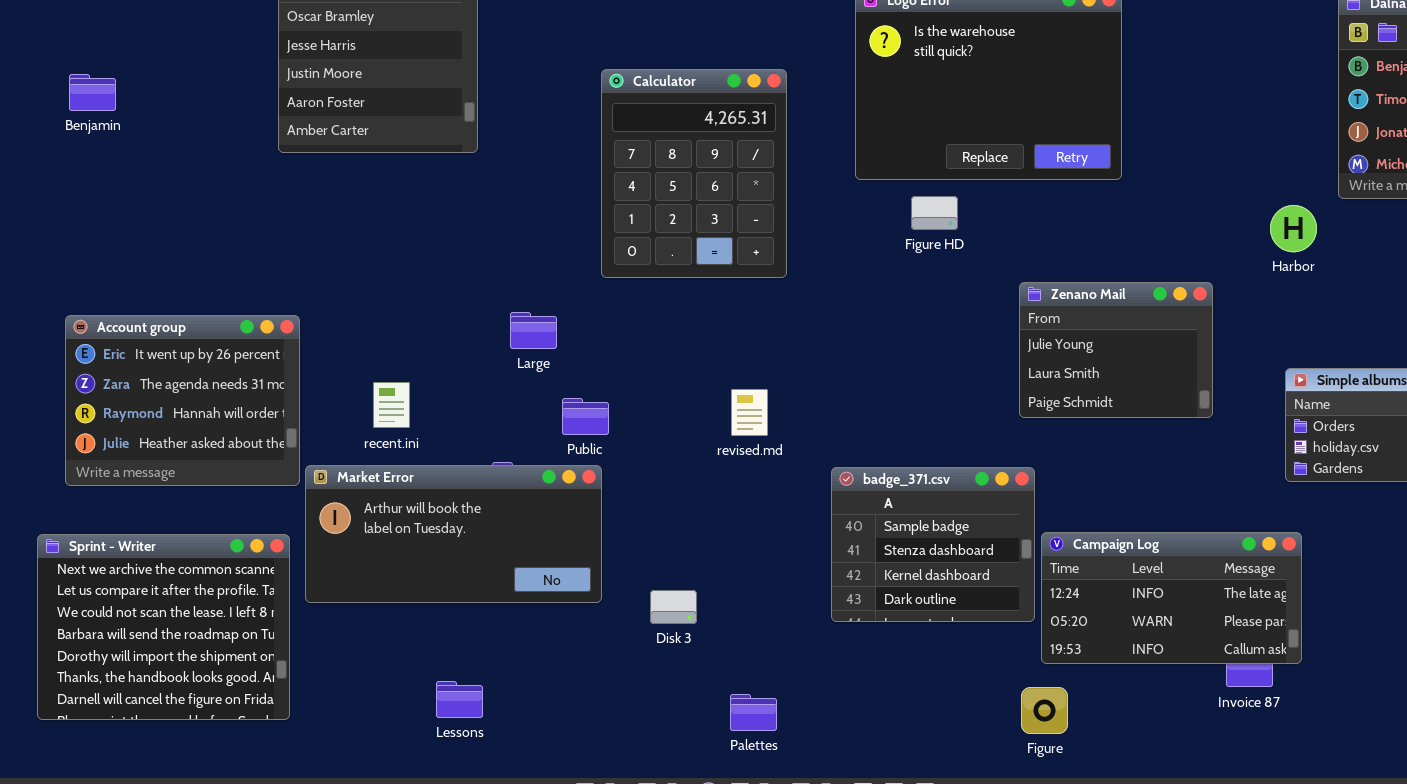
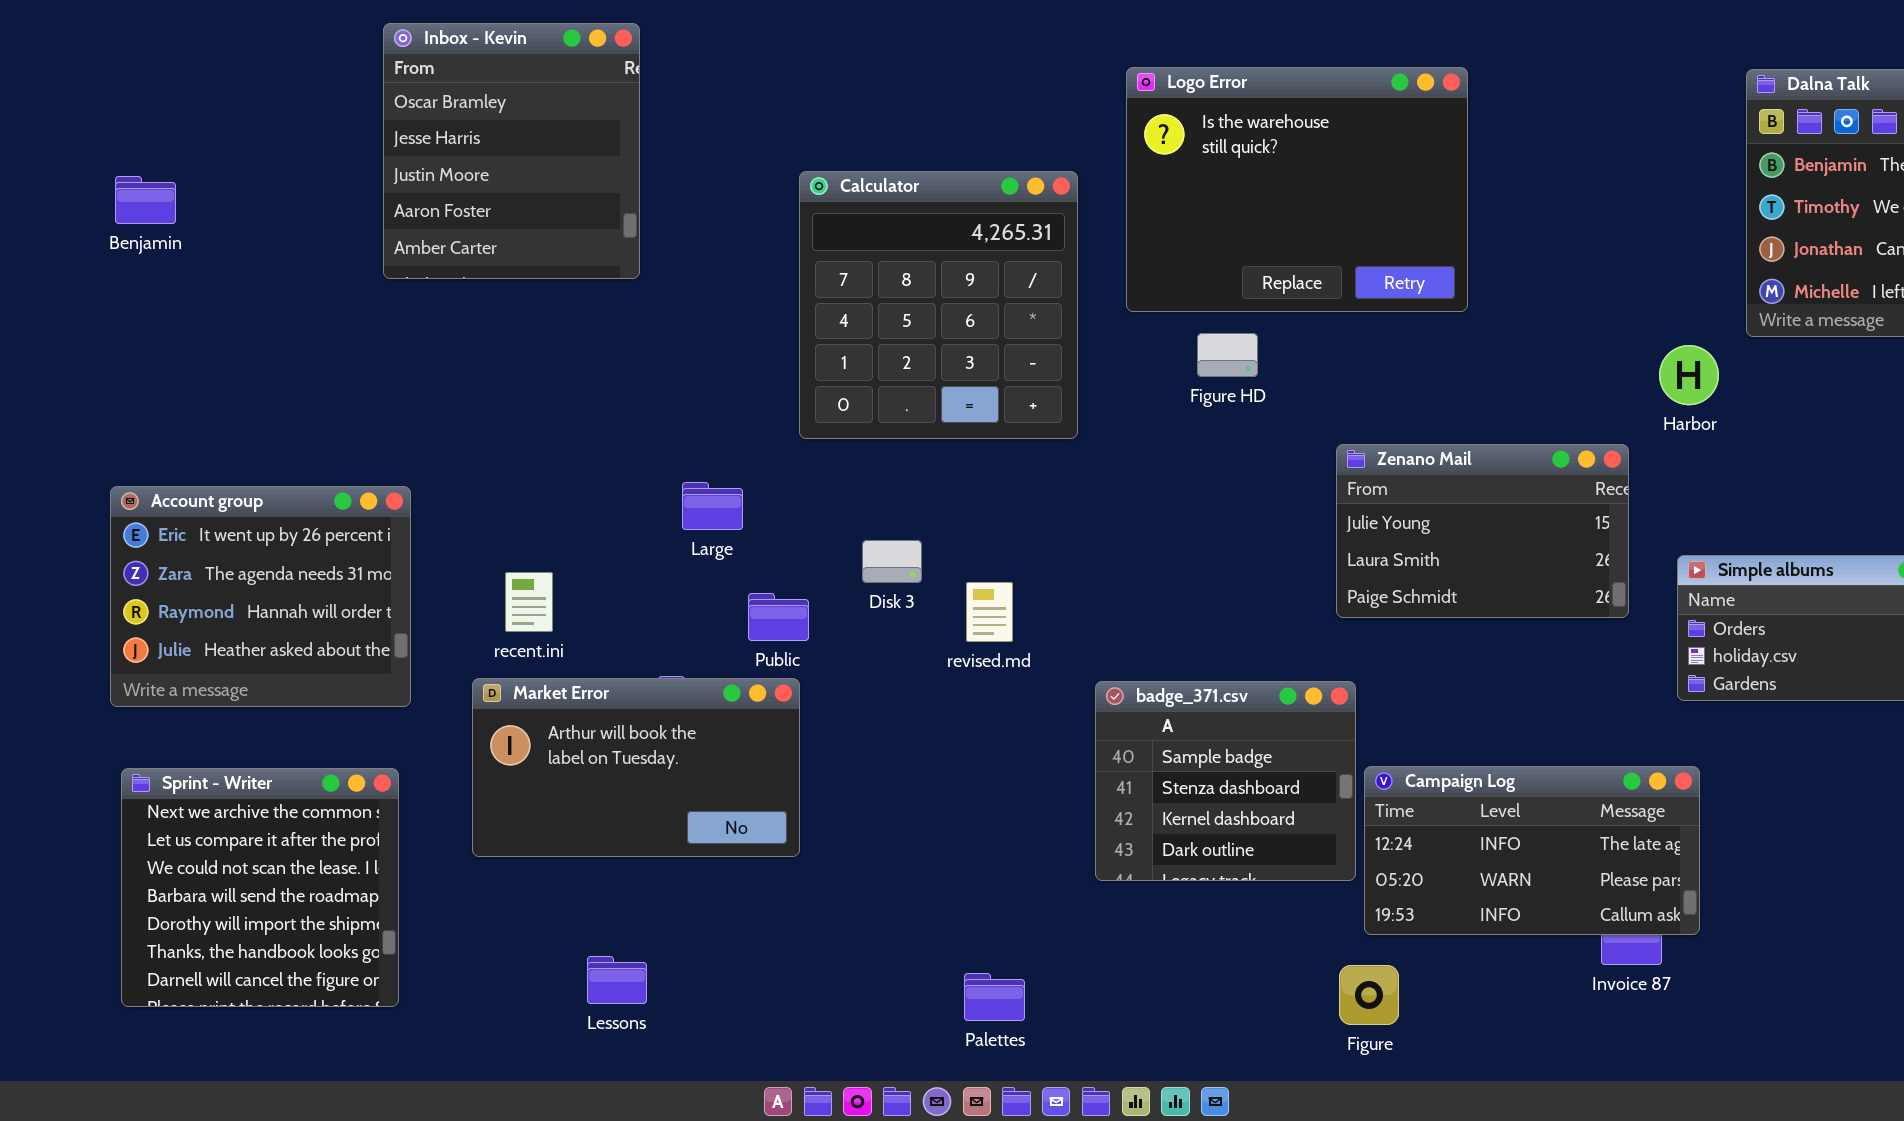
Calculator: [601,69,787,278] -> [799,171,1078,439], resized
Zenano Mail: [1019,282,1213,418] -> [1336,444,1629,618], resized
Market Error: [305,465,602,603] -> [472,678,800,857], resized
Sprint - Writer: [37,534,290,720] -> [121,768,399,1007], resized
Disk 3: [650,590,697,624] -> [862,540,922,583], moved

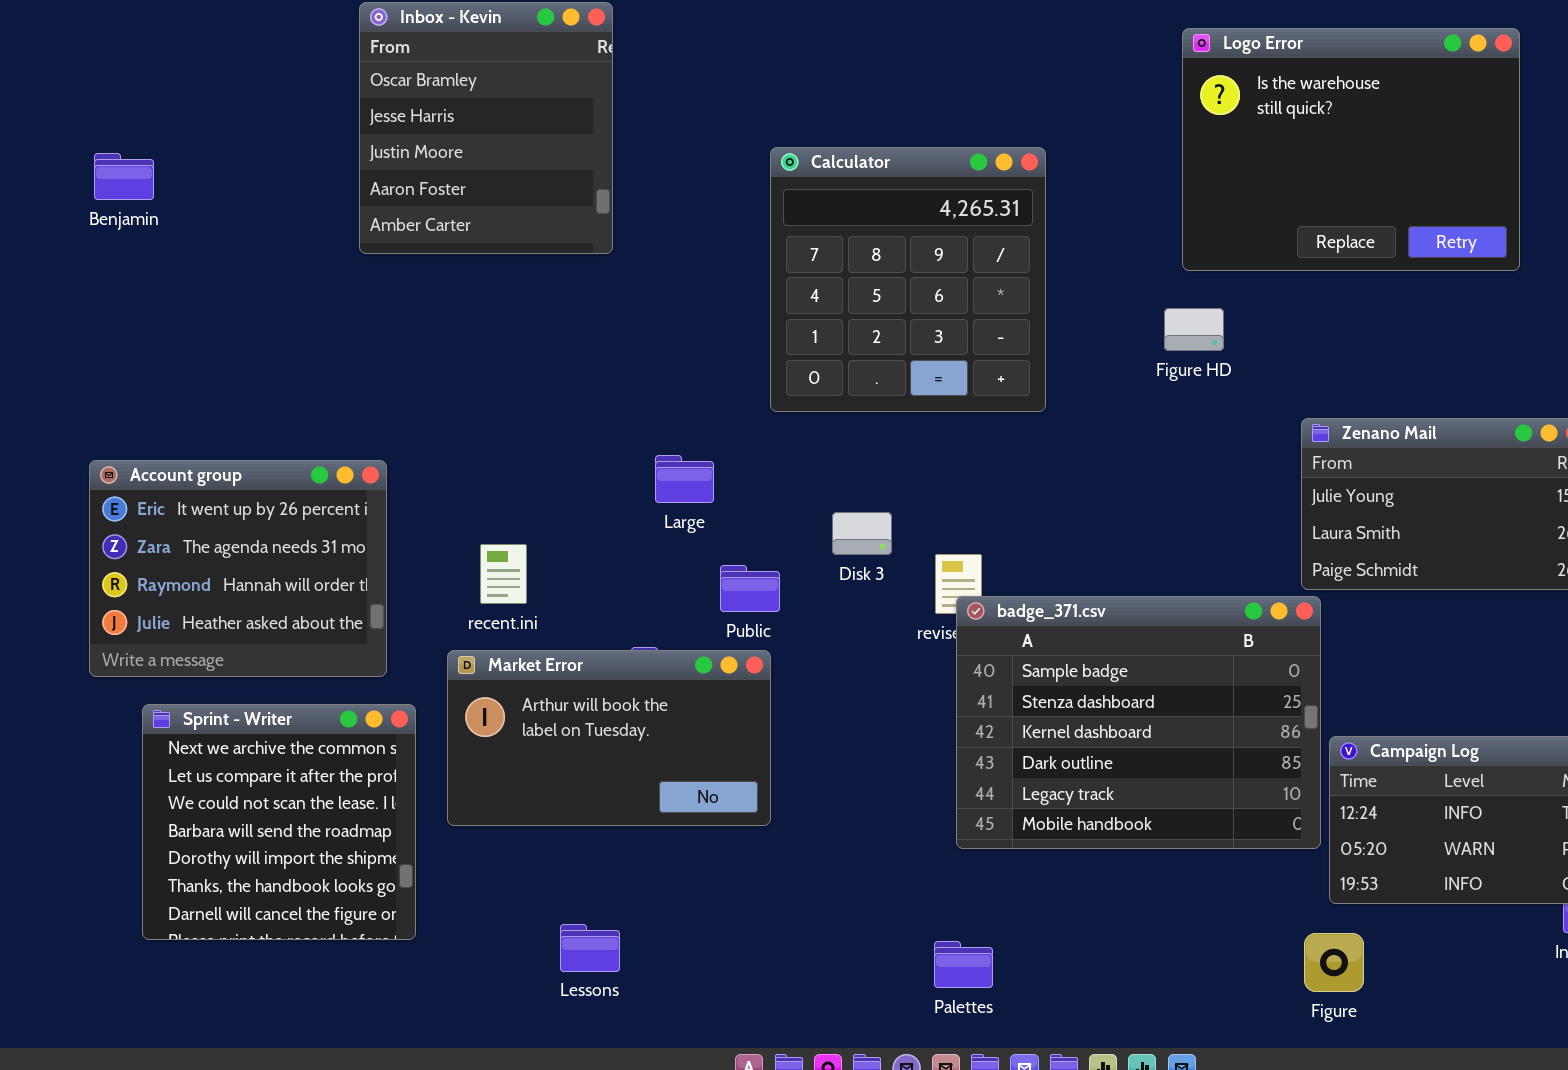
Logo Error: [1126,67,1468,312] -> [1182,28,1520,271], moved
badge_371.csv: [1095,681,1356,881] -> [956,596,1321,849], resized
Sprint - Writer: [121,768,399,1007] -> [142,704,416,940], moved

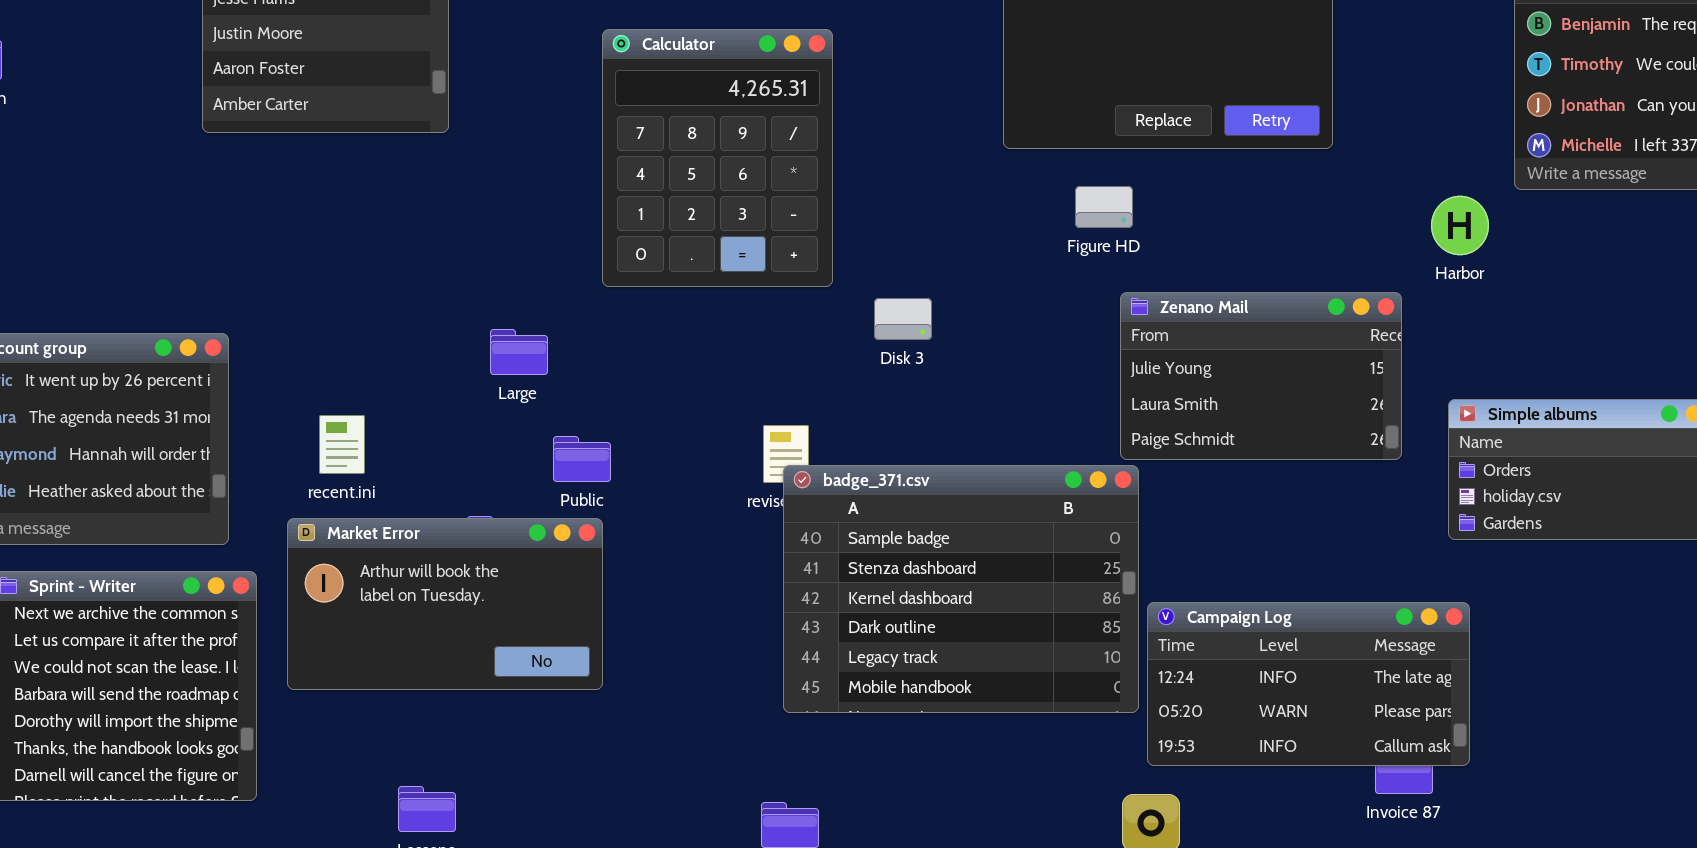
Calculator: [770,147,1046,412] -> [602,29,833,287], resized
Figure HD: [1164,308,1224,351] -> [1075,186,1133,228], moved
Disk 3: [832,512,892,555] -> [874,298,932,340], moved

